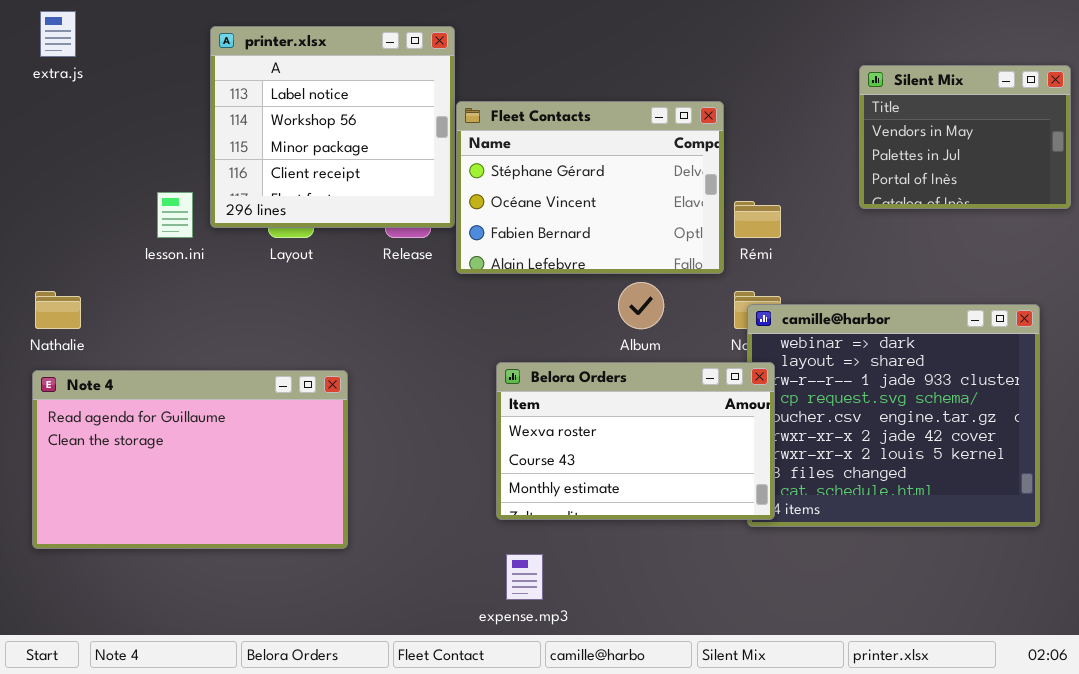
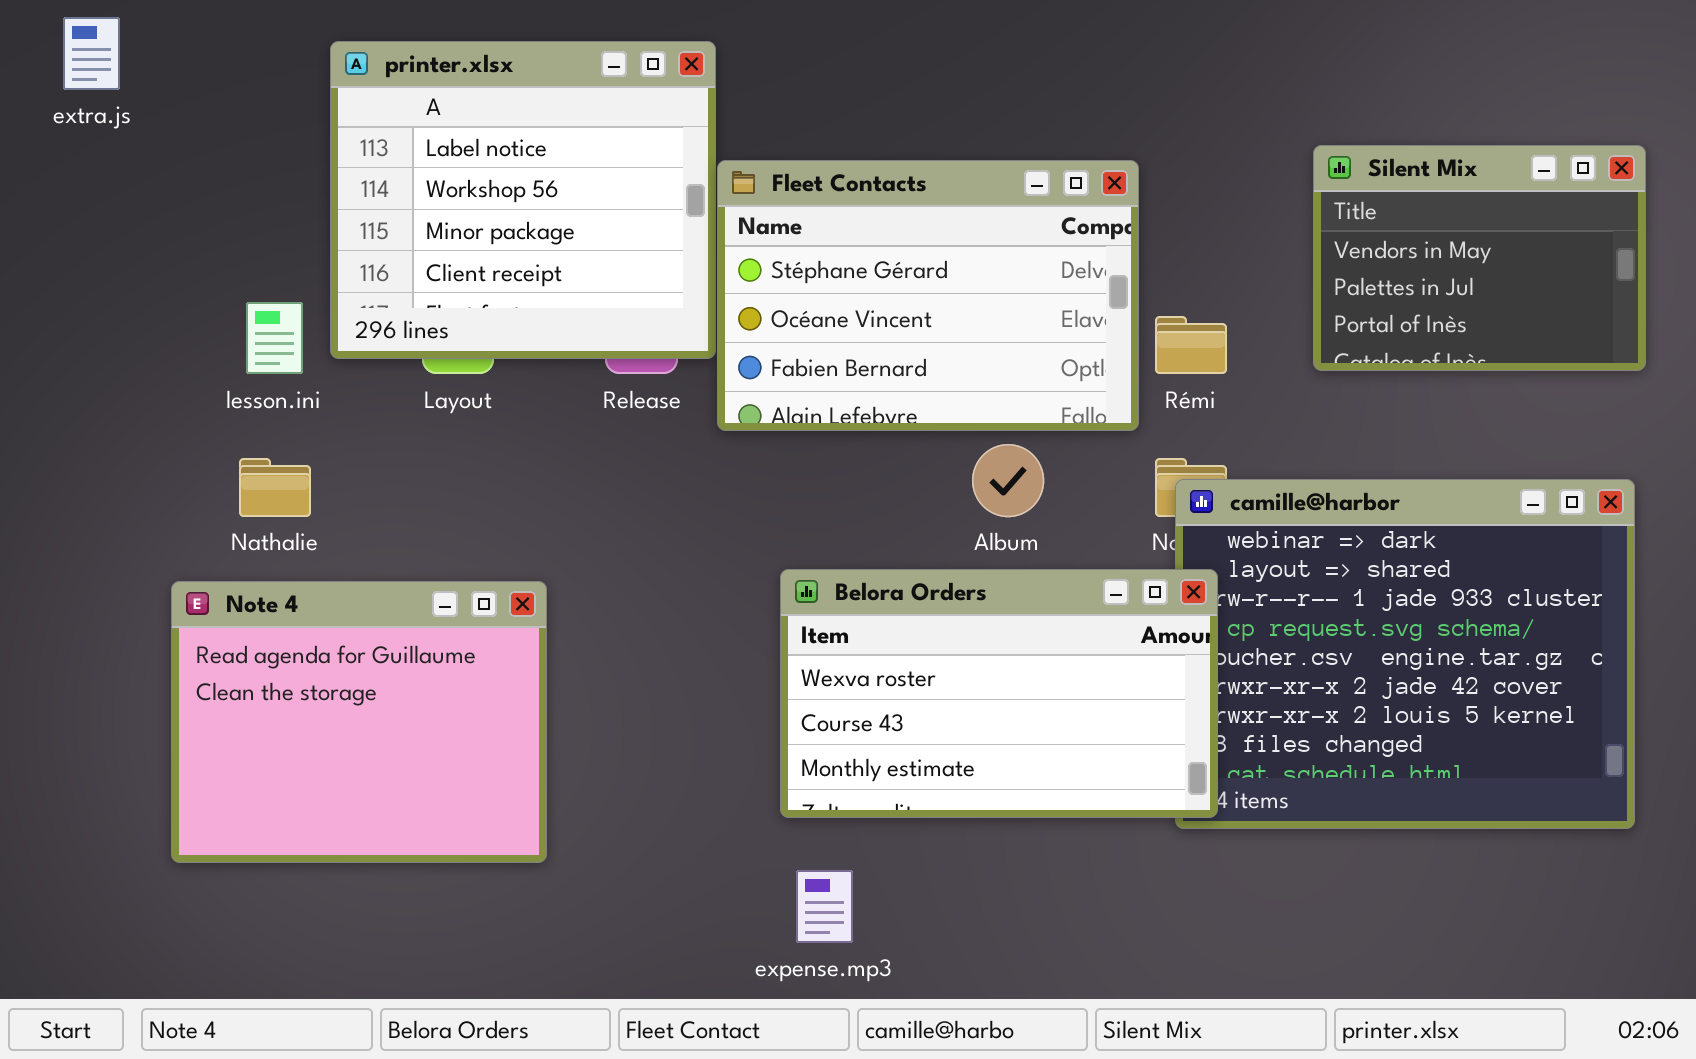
Silent Mix: [859,65,1071,209] -> [1313,145,1646,371], moved
Nathalie: [35,291,81,329] -> [239,458,311,517], moved
Note 4: [32,370,348,549] -> [171,581,547,863], resized

